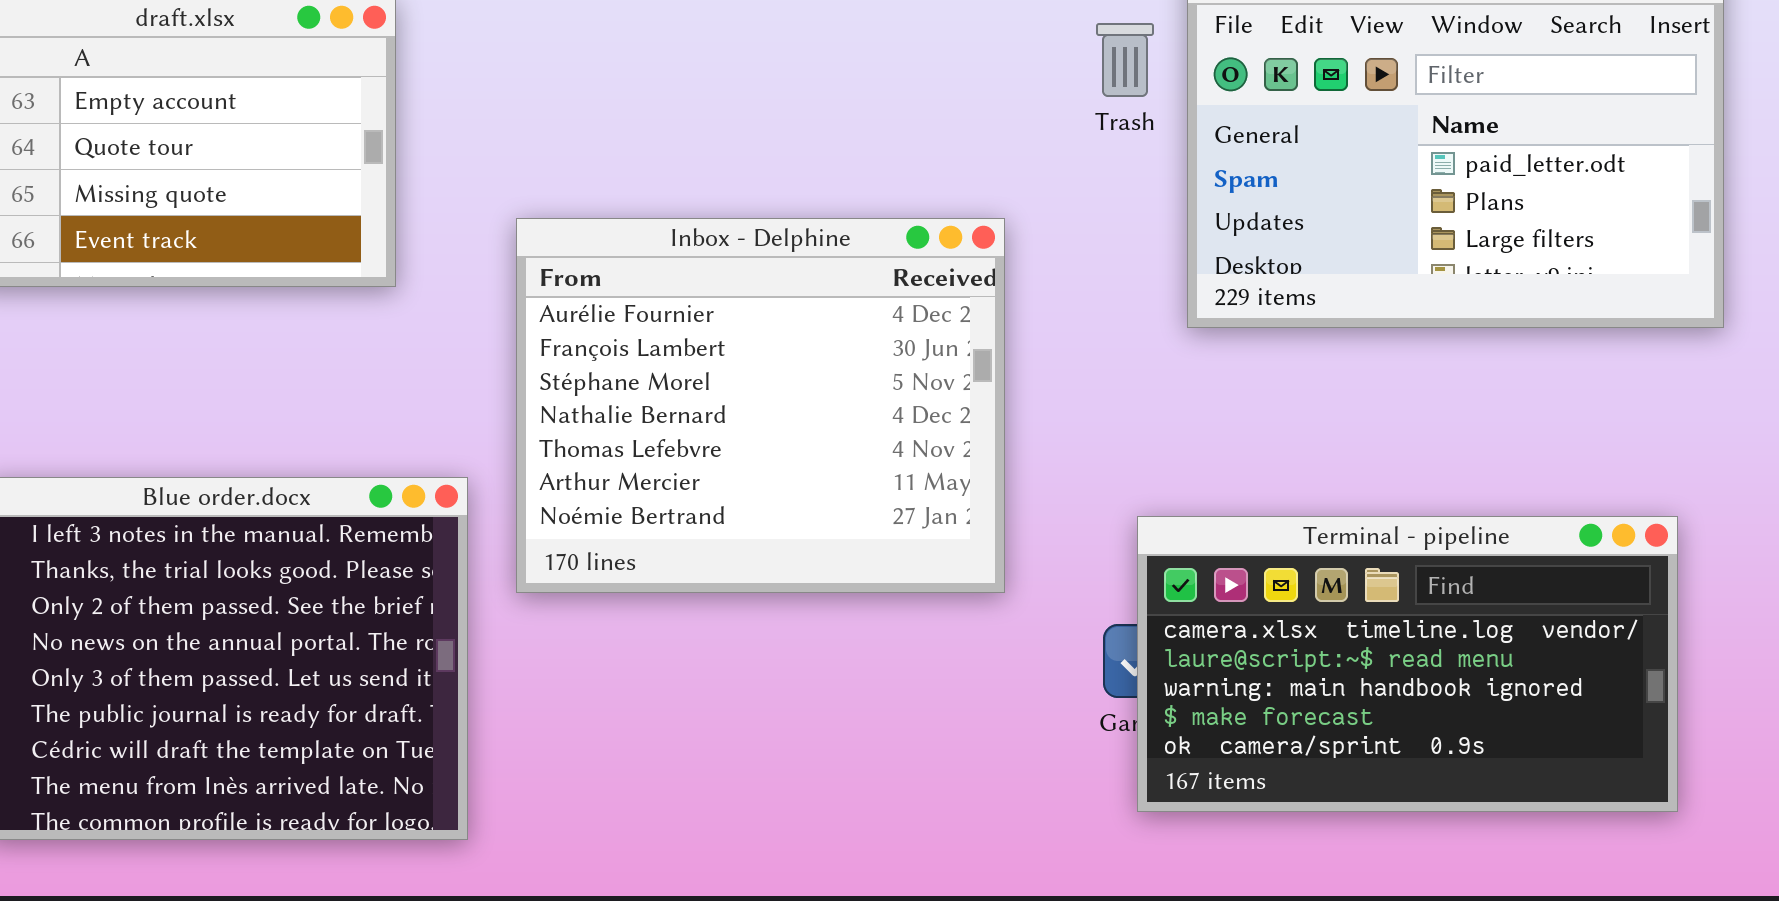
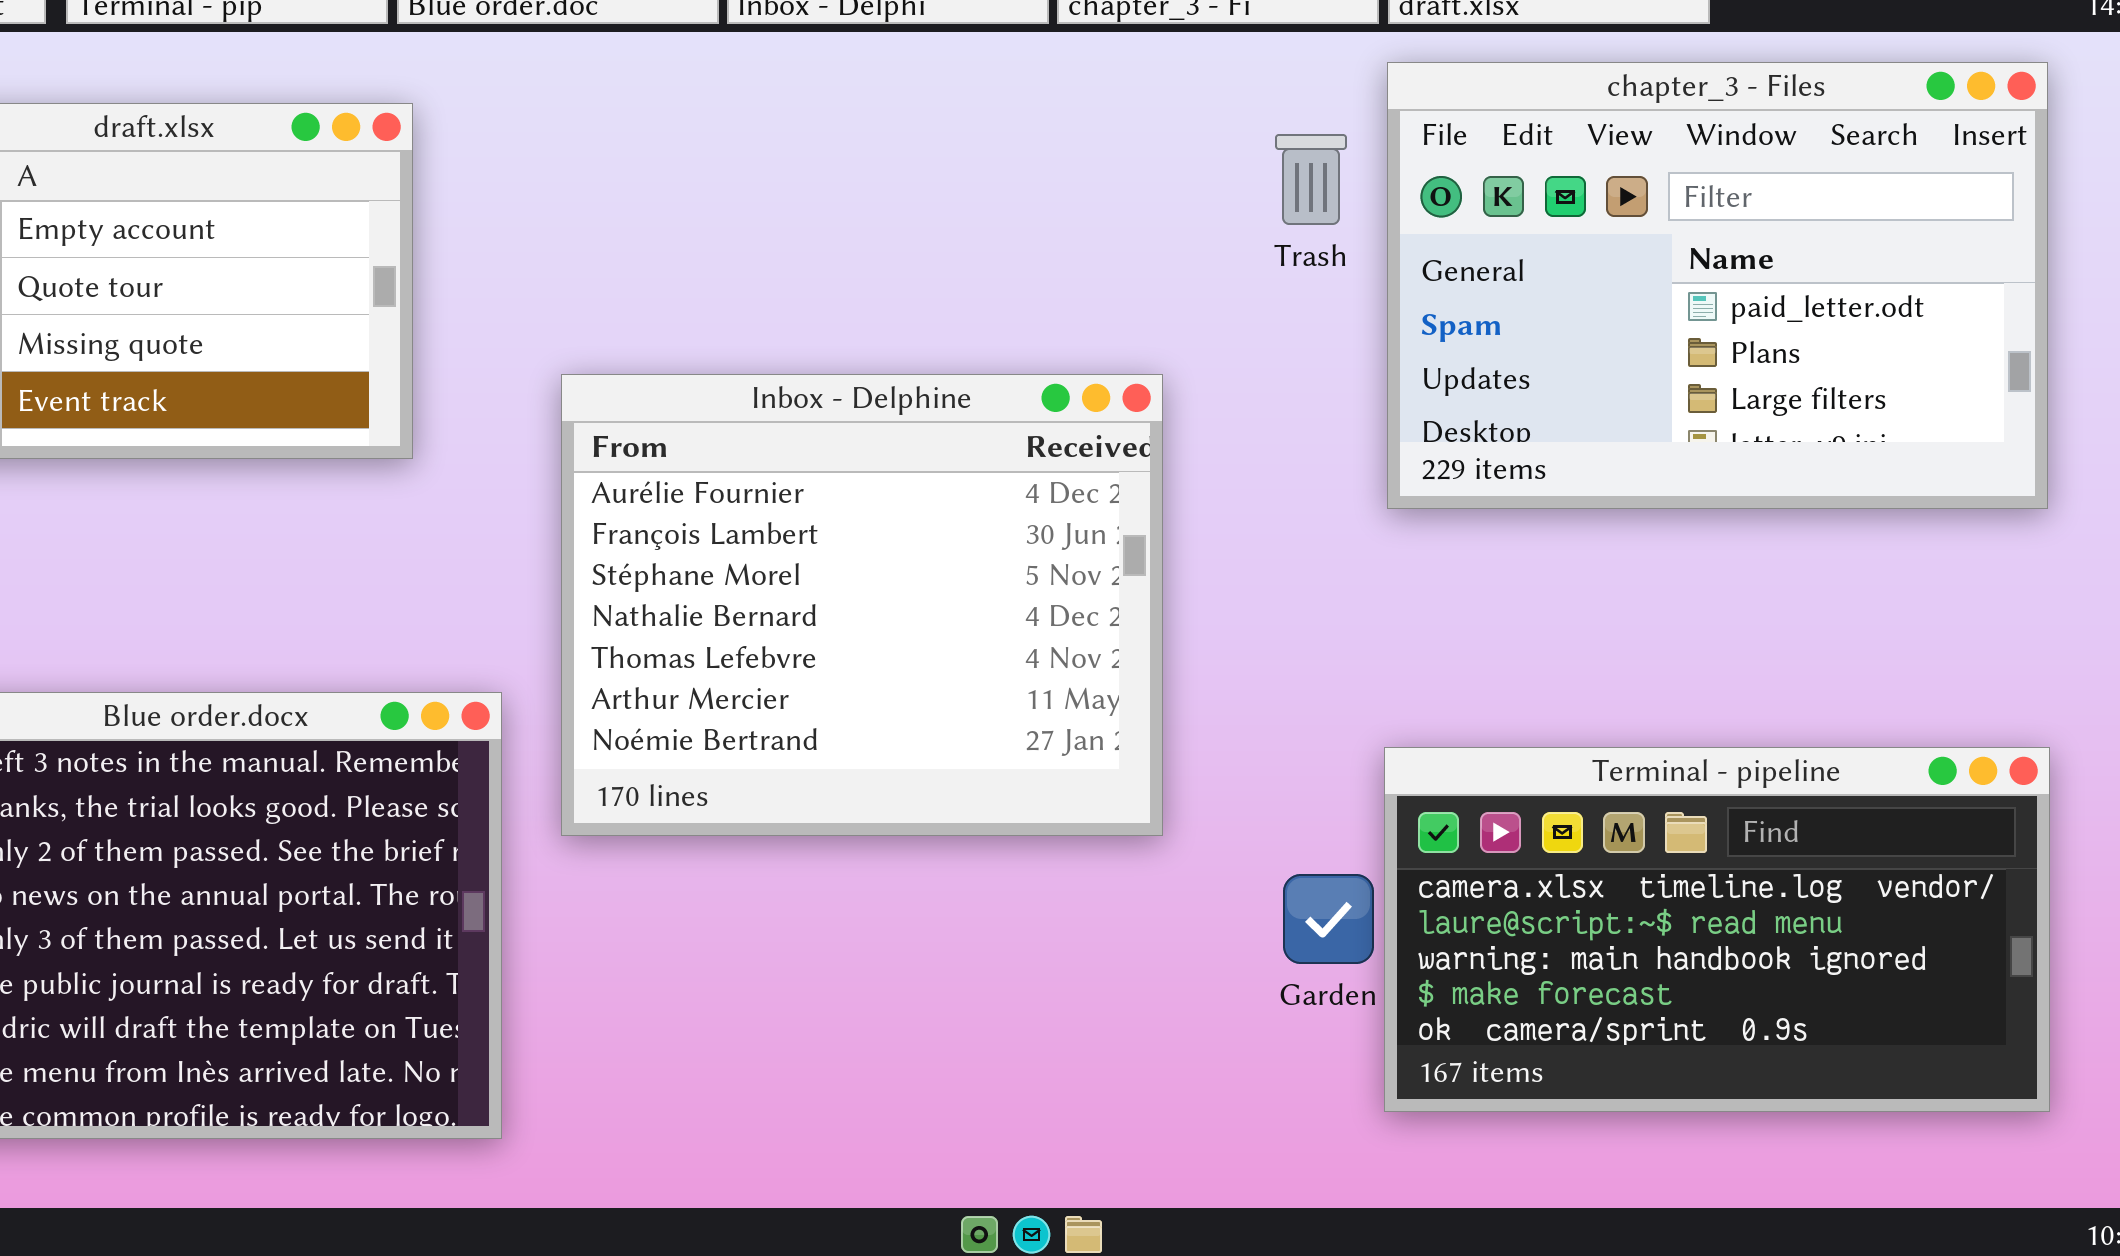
Terminal - pipeline: [1137,516,1678,812] -> [1384,747,2050,1112], moved

